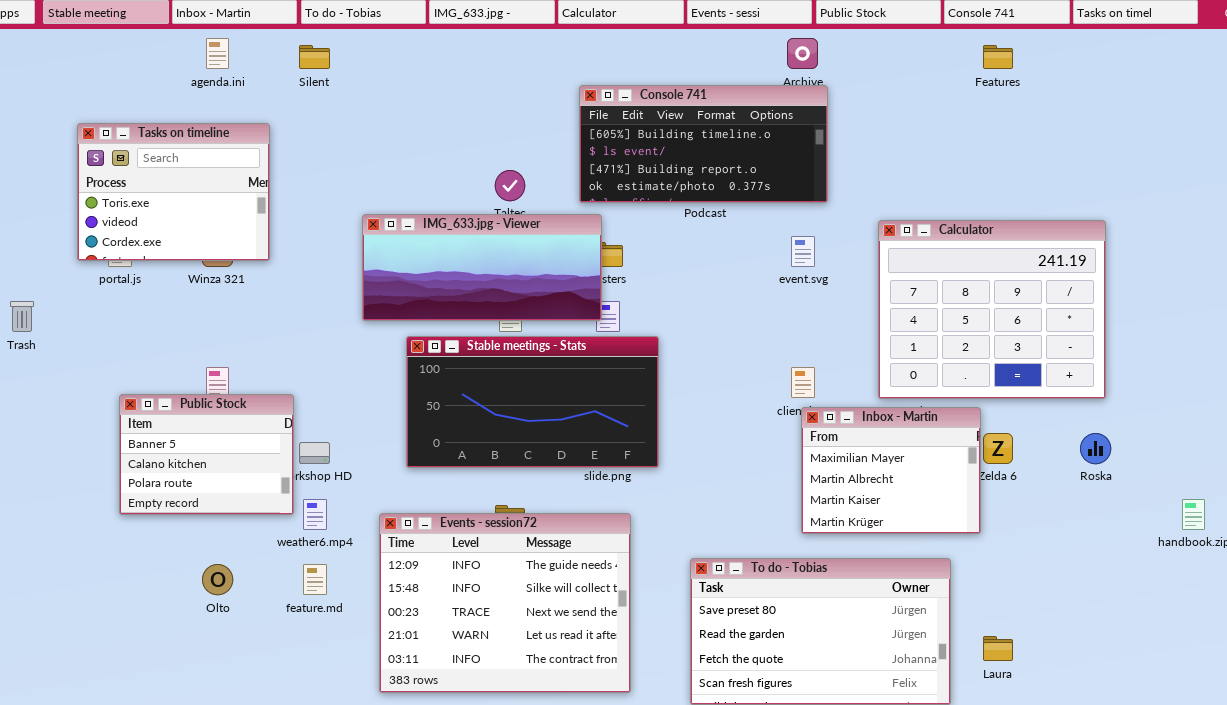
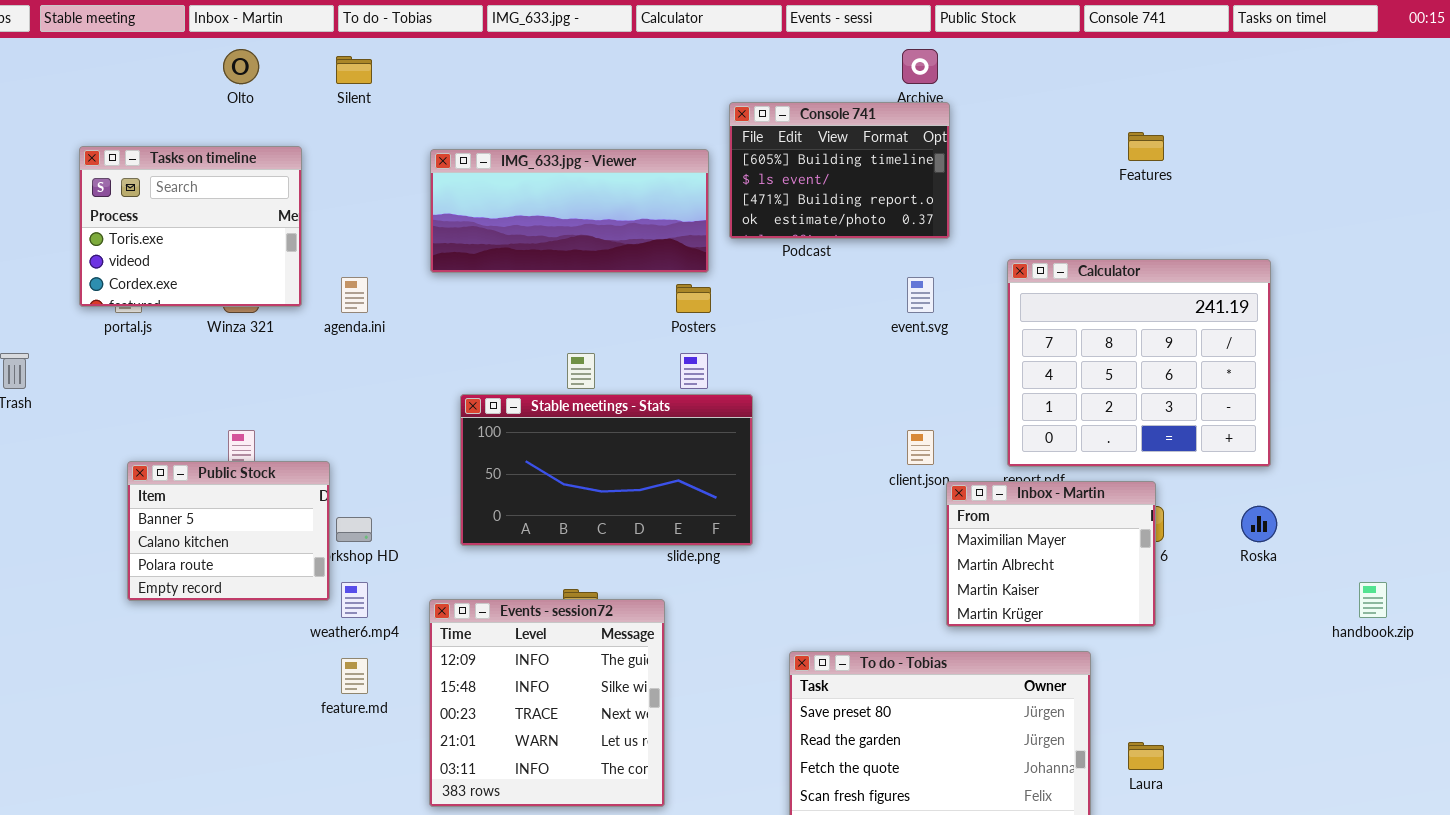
agenda.ini: [206,38,229,69] -> [341,277,368,313], moved
Features: [983,45,1013,69] -> [1128,132,1164,161], moved
Console 741: [579,85,828,203] -> [729,102,950,239], resized
IMG_633.jpg - Viewer: [362,214,602,321] -> [430,149,709,273], moved
Inbox - Martin: [801,407,981,534] -> [946,481,1156,627], moved
Events - session72: [379,513,631,693] -> [429,599,665,807], resized
Olto: [202,564,233,595] -> [223,49,259,84], moved

